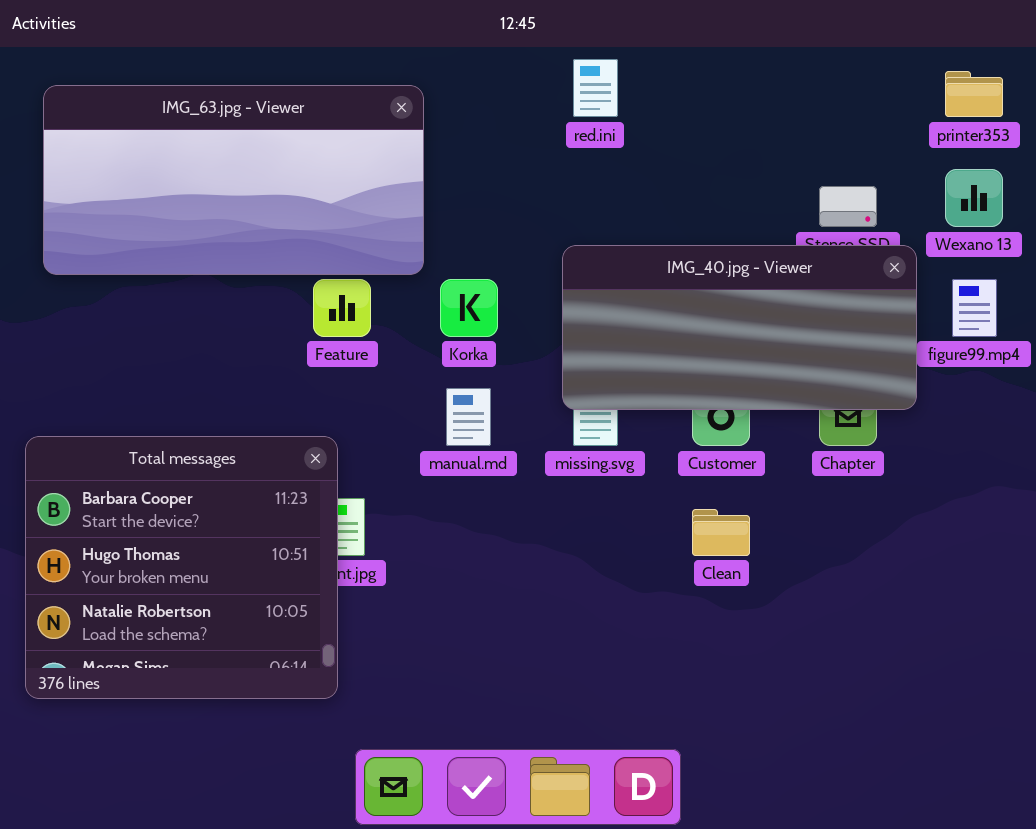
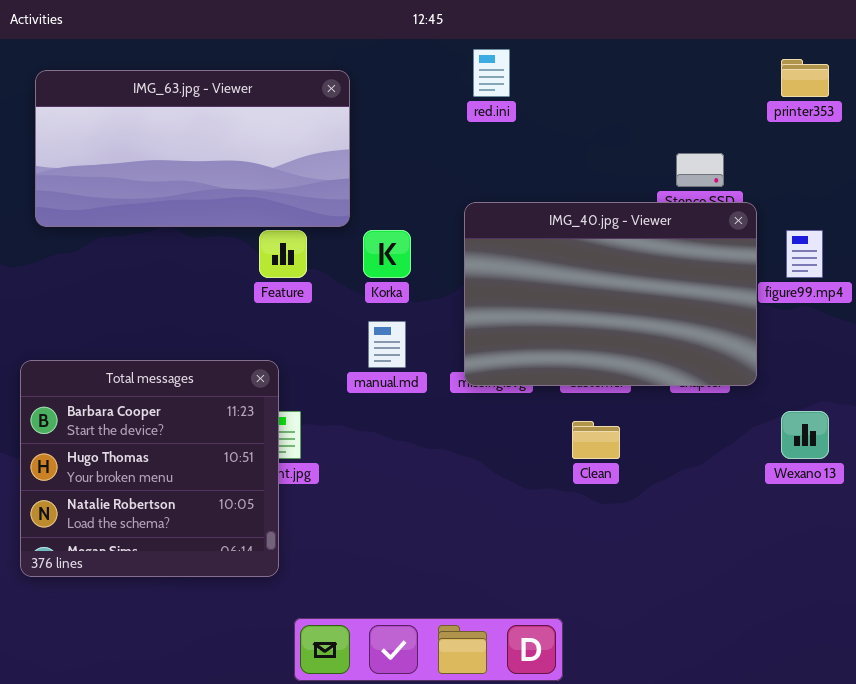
Wexano 13: [945,169,1003,227] -> [781,411,829,459], moved
IMG_40.jpg - Viewer: [562,245,917,410] -> [464,202,757,386], resized

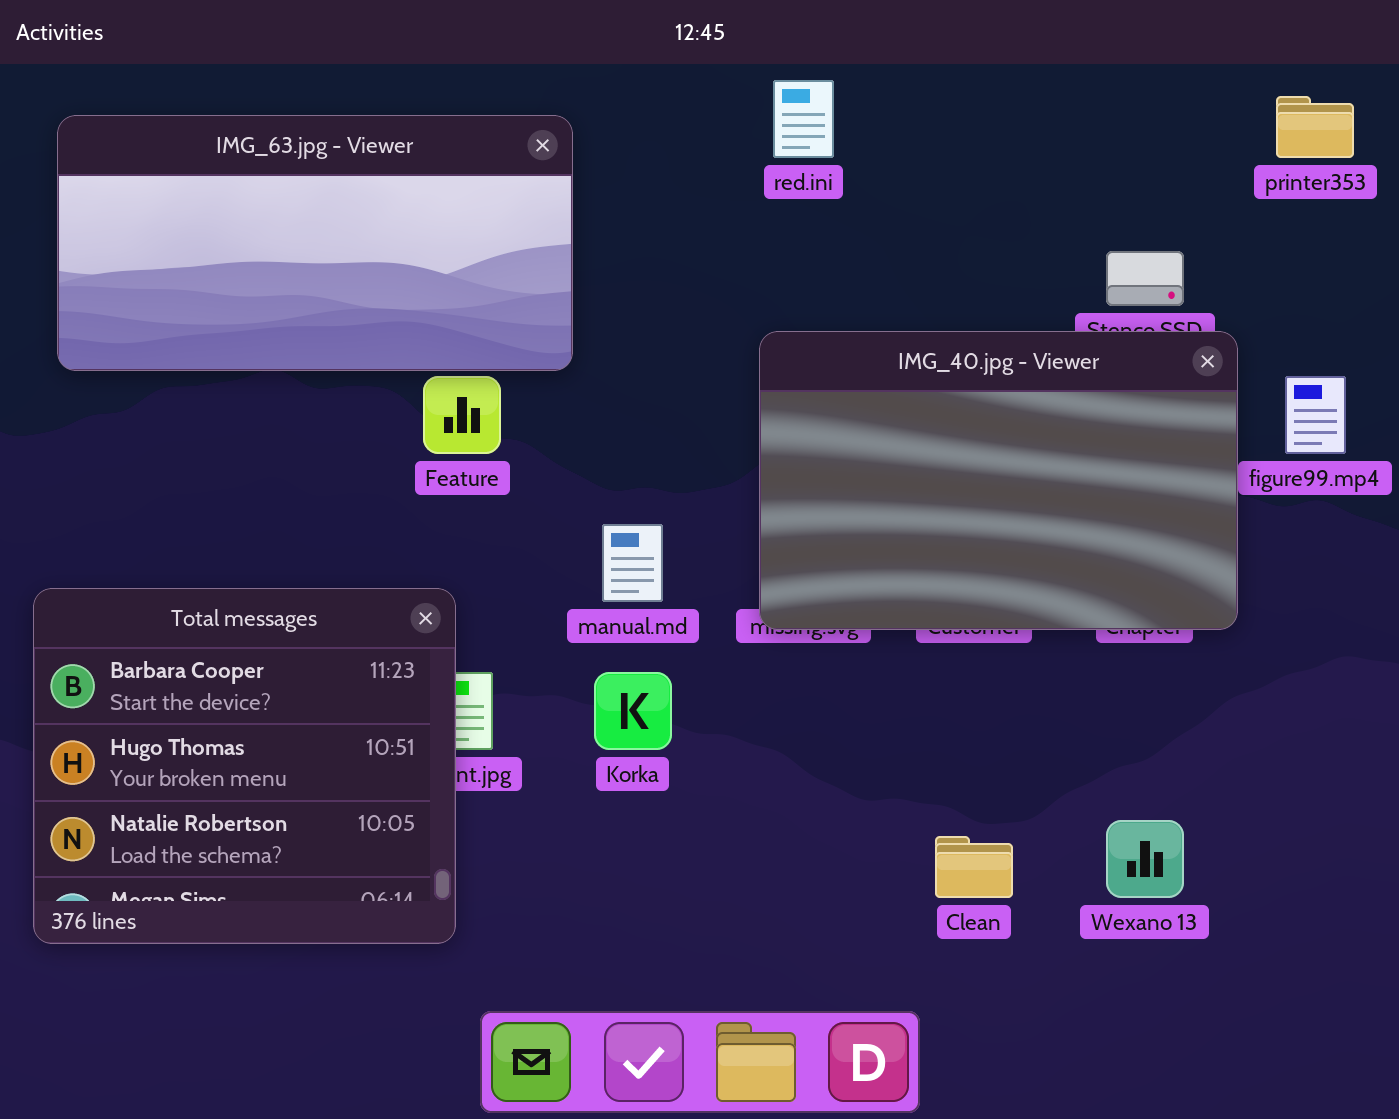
Korka: [363,230,411,278] -> [594,672,672,750], moved
Wexano 13: [781,411,829,459] -> [1106,820,1184,898], moved
Clean: [572,421,620,459] -> [935,836,1013,898], moved

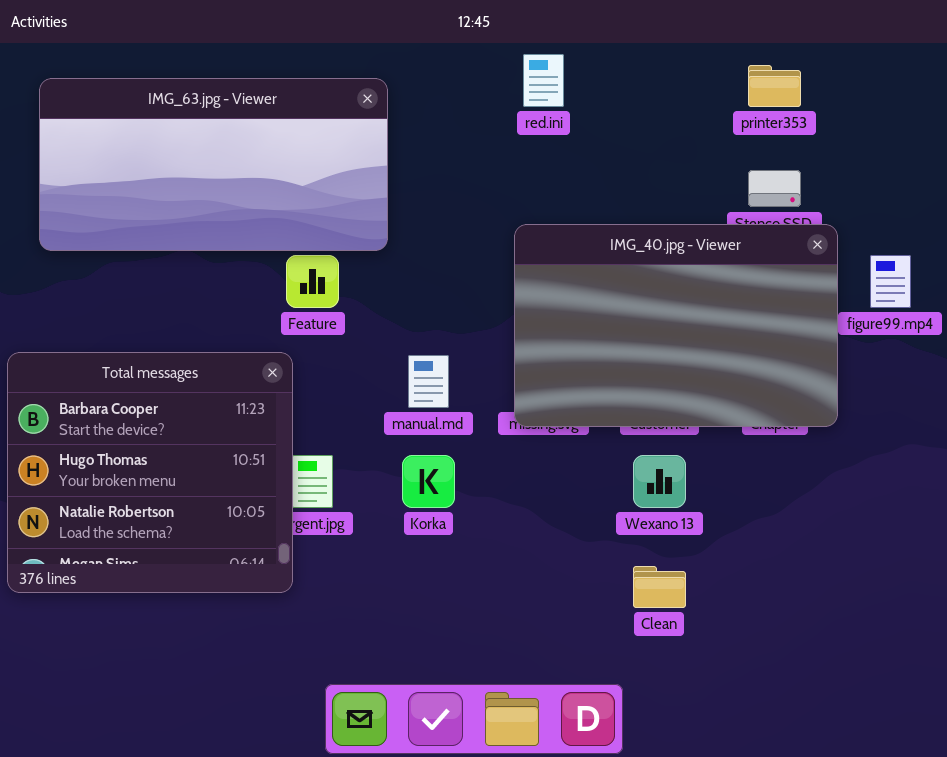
printer353: [1276,96,1354,158] -> [748,65,801,107], moved
Total messages: [33,588,456,944] -> [7,352,293,593], moved
Wexano 13: [1106,820,1184,898] -> [633,455,686,508], moved

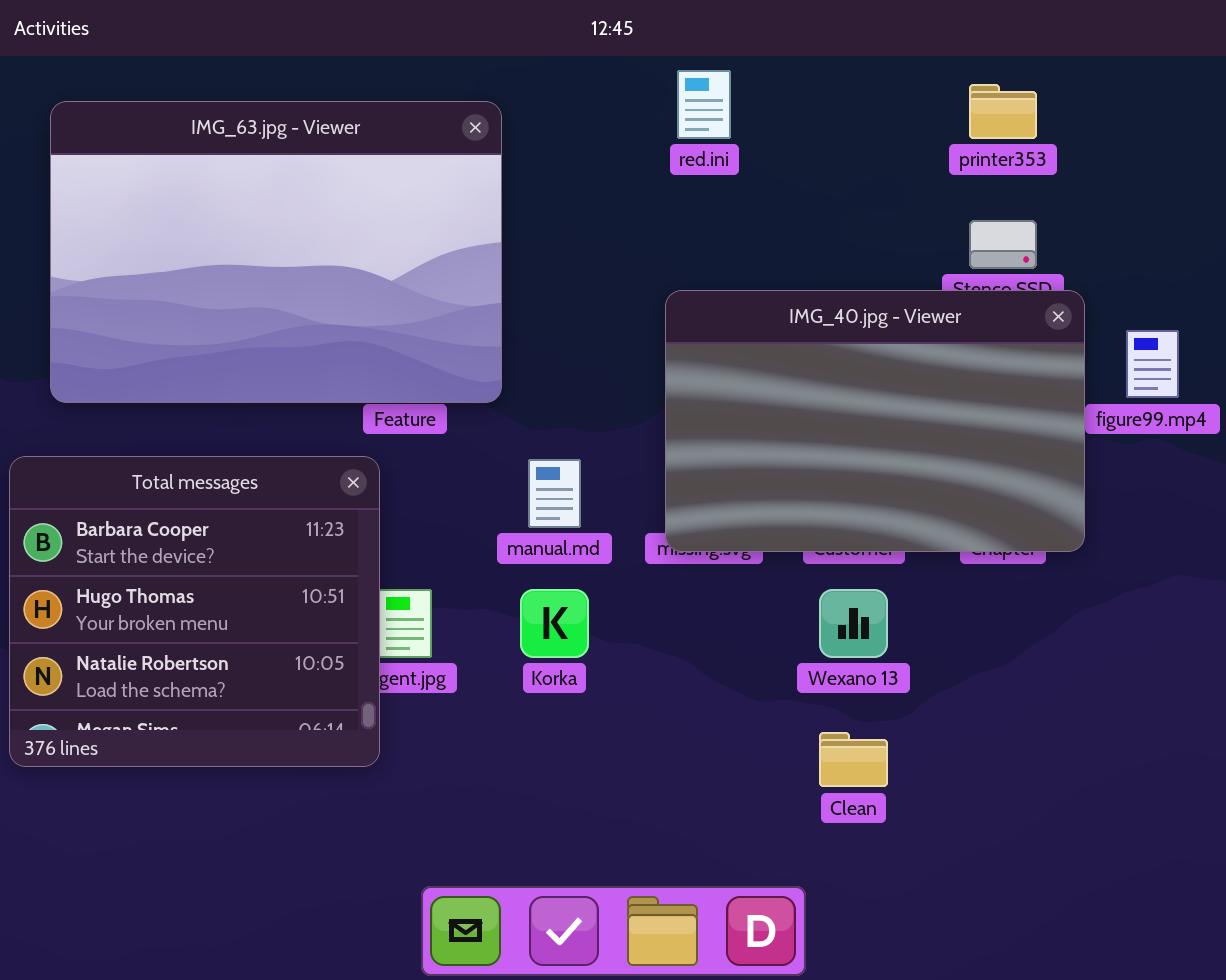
IMG_63.jpg - Viewer: [39,78,388,251] -> [50,101,502,403], resized

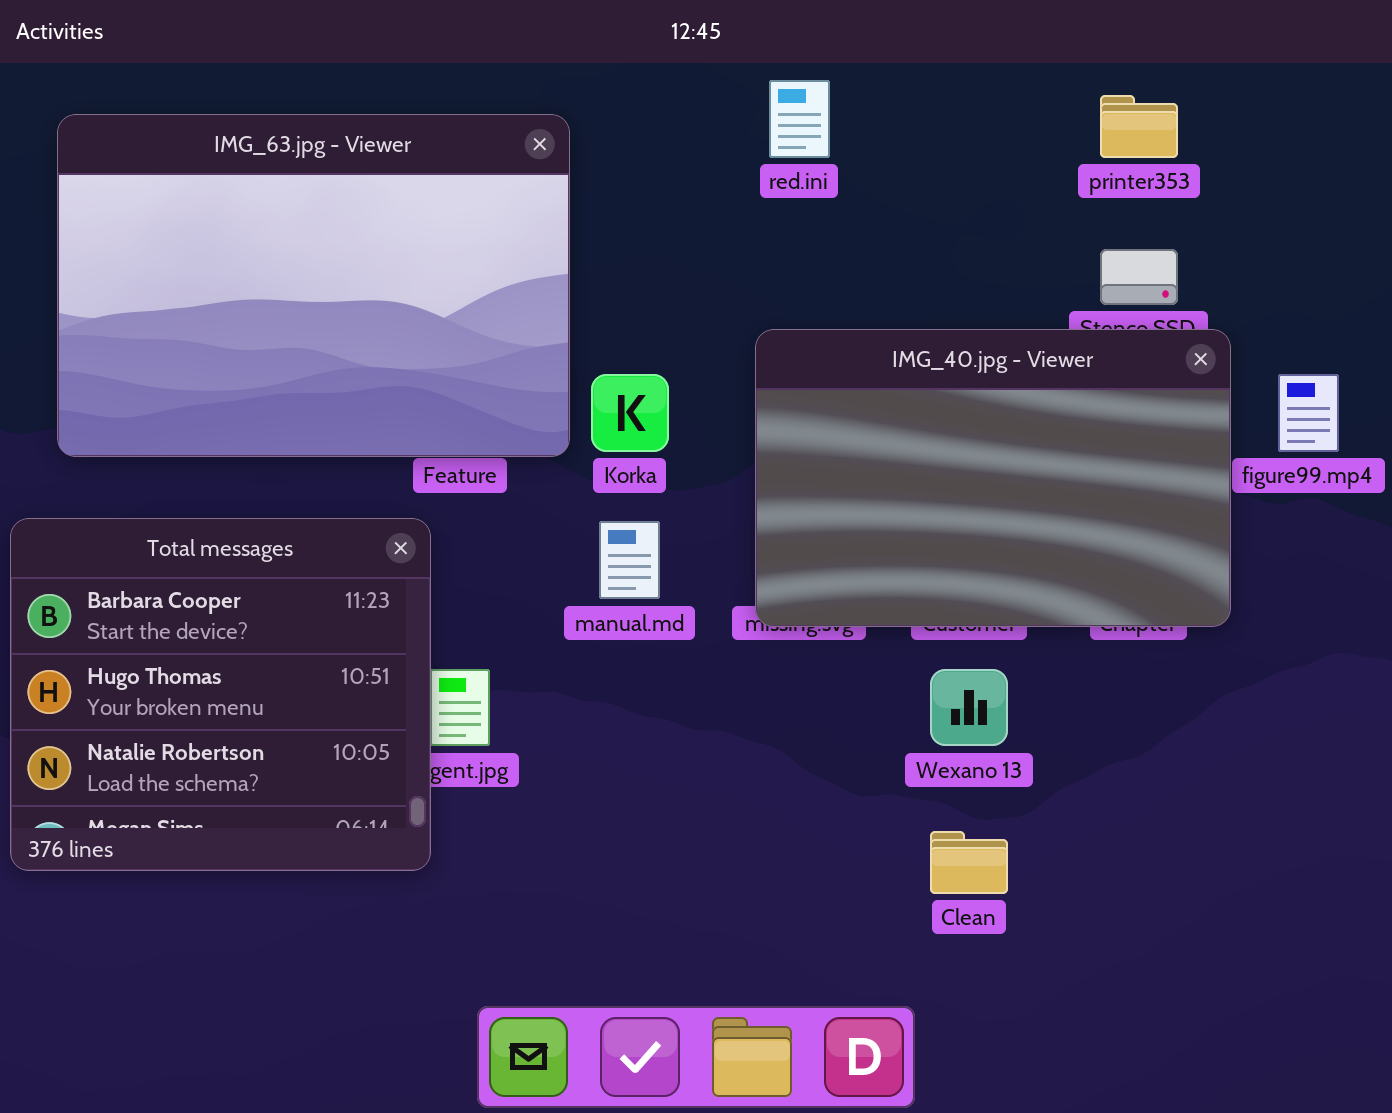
Korka: [520,589,589,658] -> [591,374,669,452], moved

